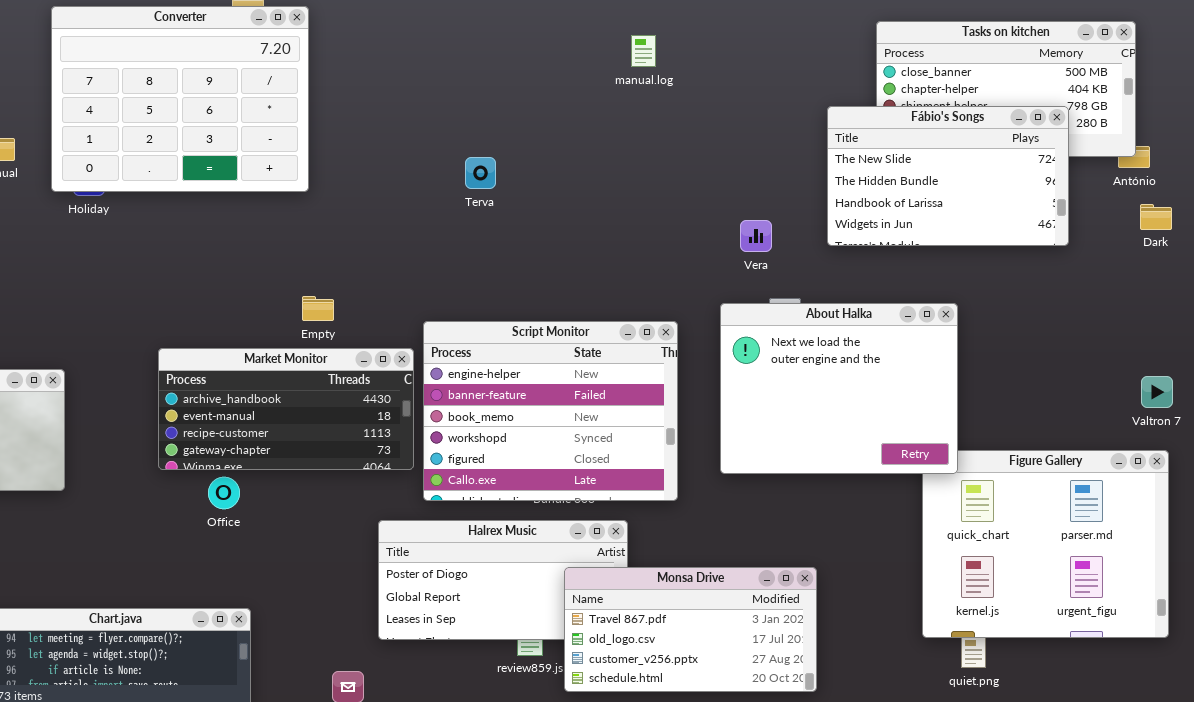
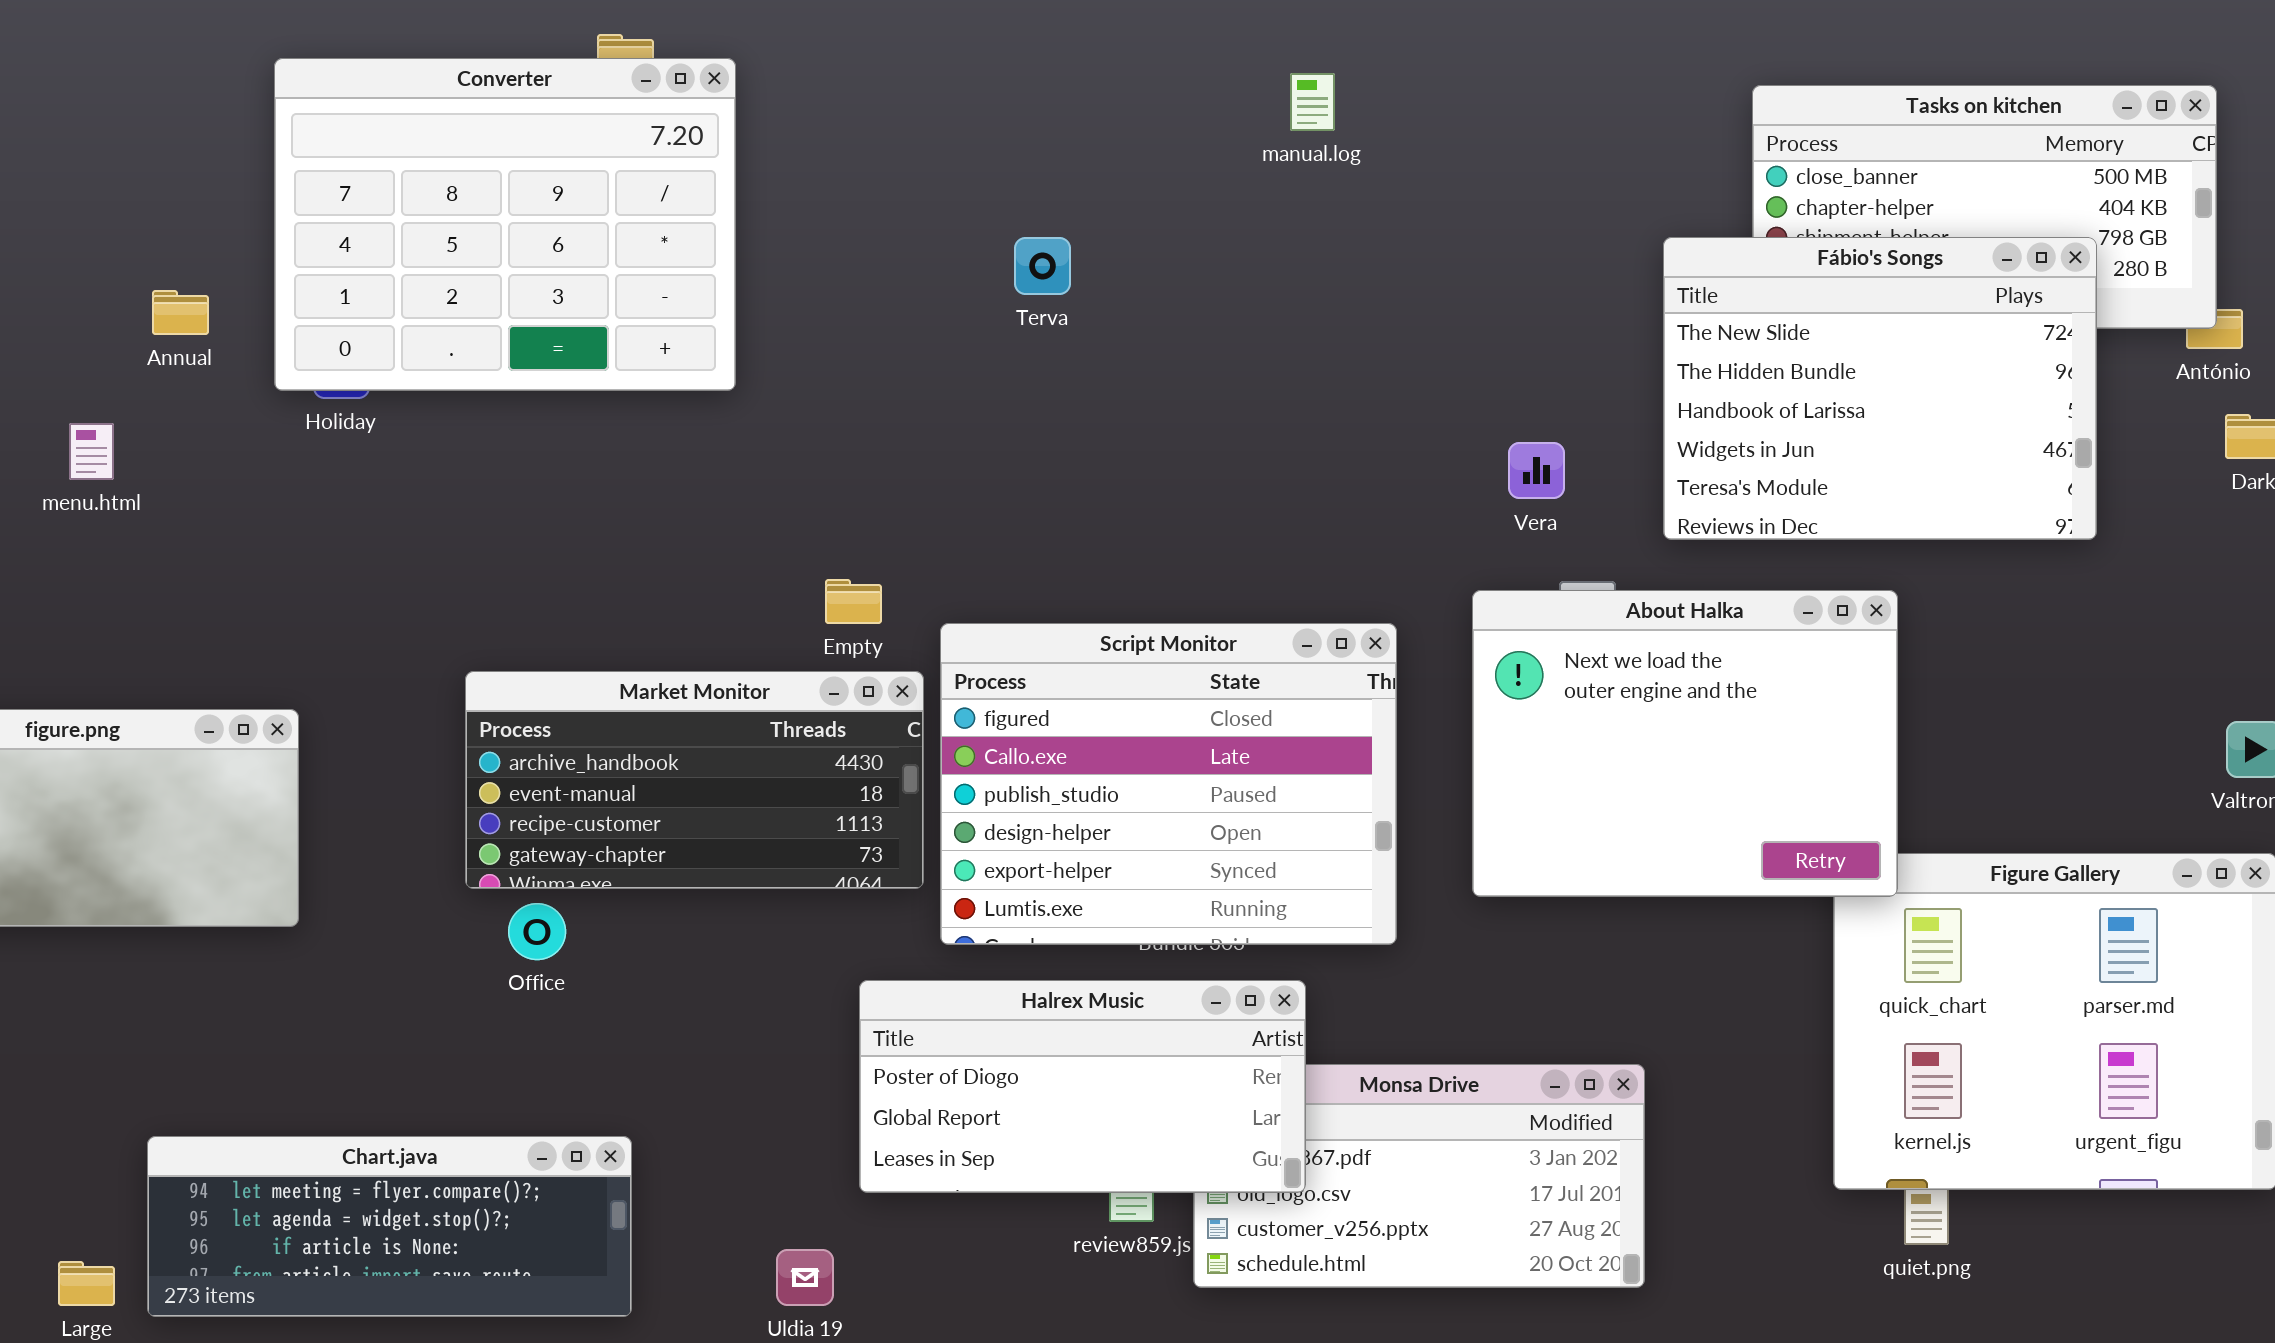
manual.log: [631,35,656,67] -> [1290,73,1335,131], moved
Fábio's Songs: [827,106,1069,246] -> [1663,237,2097,540], resized
Terva: [465,157,496,189] -> [1014,237,1071,295], moved
Empty: [302,296,334,321] -> [825,579,882,624], moved
Script Monitor: [423,321,678,501] -> [940,623,1397,945], scrolled down 4 rows
Office: [208,477,240,509] -> [508,903,566,960], moved
Halrex Music: [378,520,628,640] -> [859,980,1306,1193], raised

